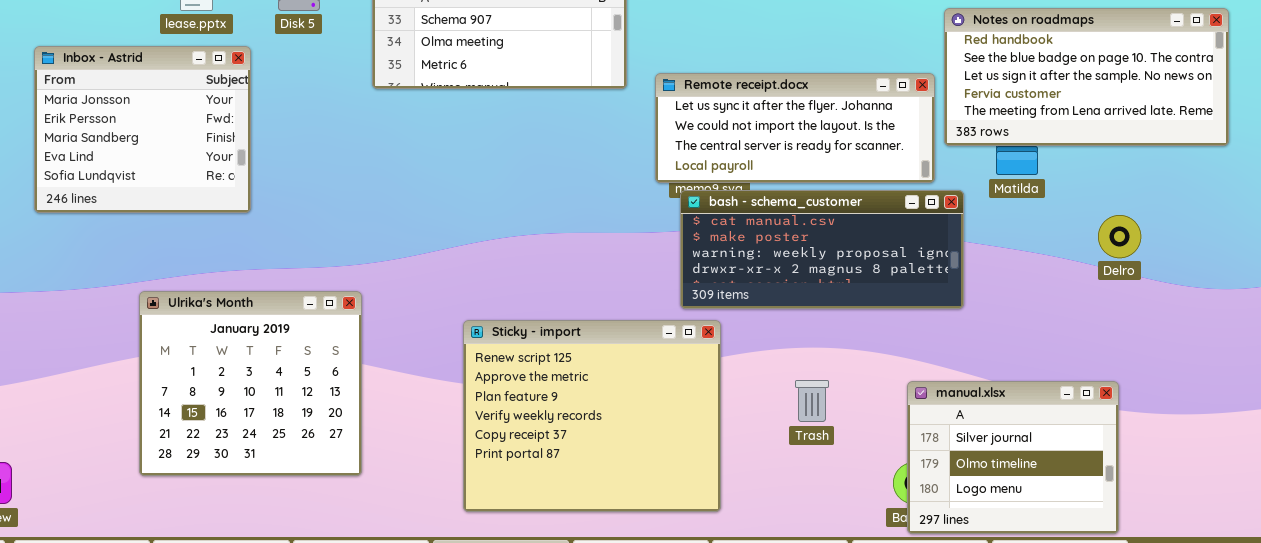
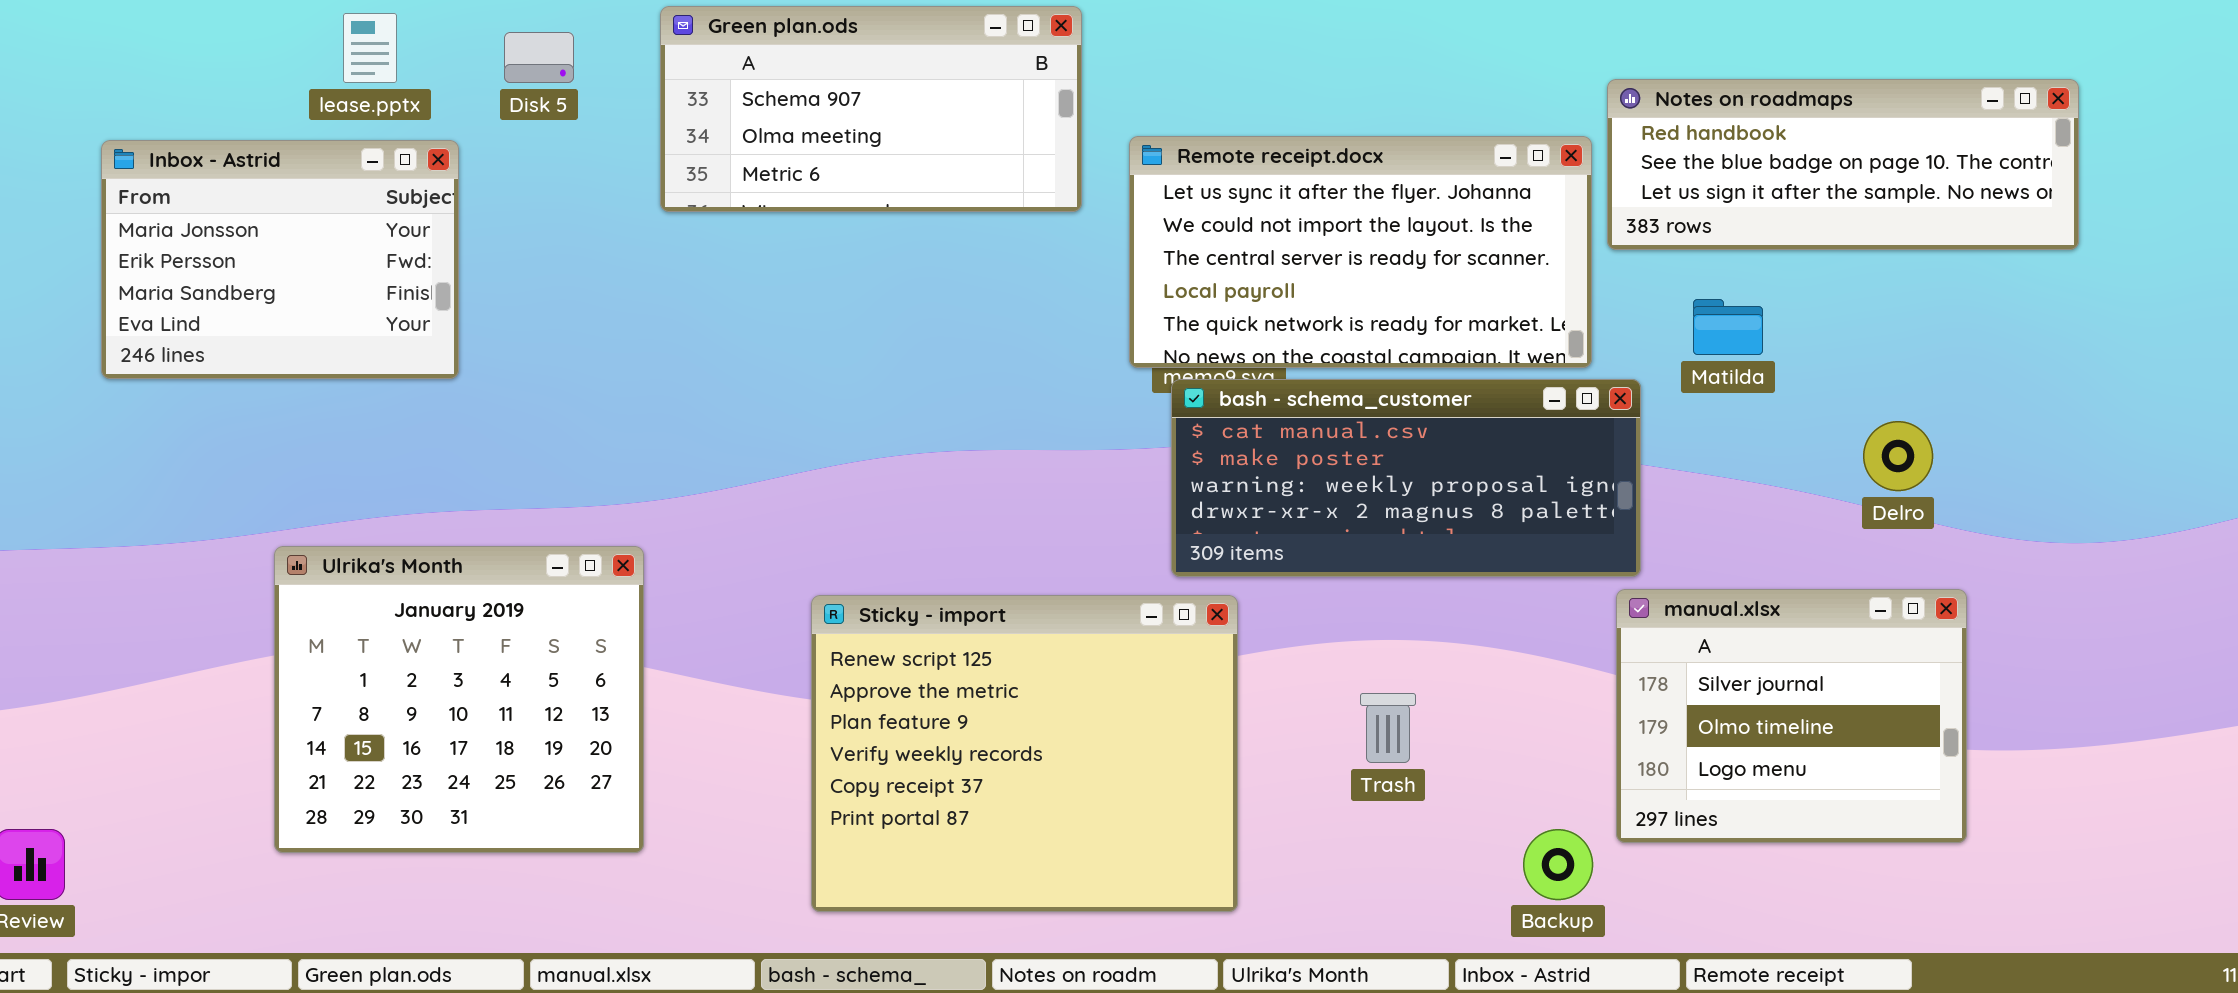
Notes on roadmaps: [944,8,1229,146] -> [1607,79,2079,250], resized
Inbox - Astrid: [34,46,251,213] -> [101,140,459,379], resized
Remote receipt.docx: [655,73,935,183] -> [1129,136,1592,368], resized
manual.xlsx: [907,381,1119,534] -> [1616,589,1967,843], moved

